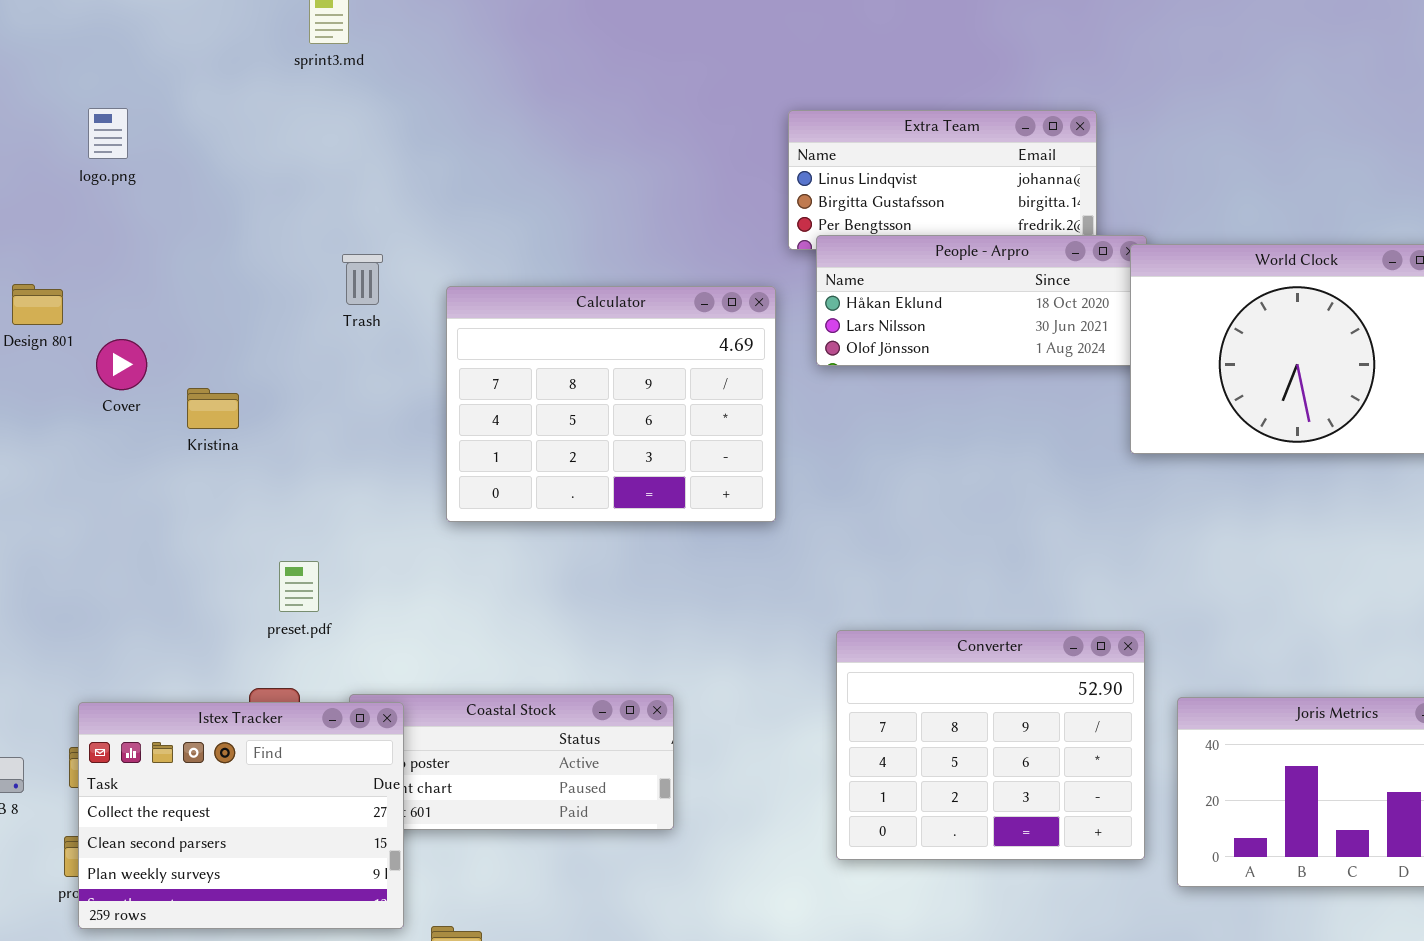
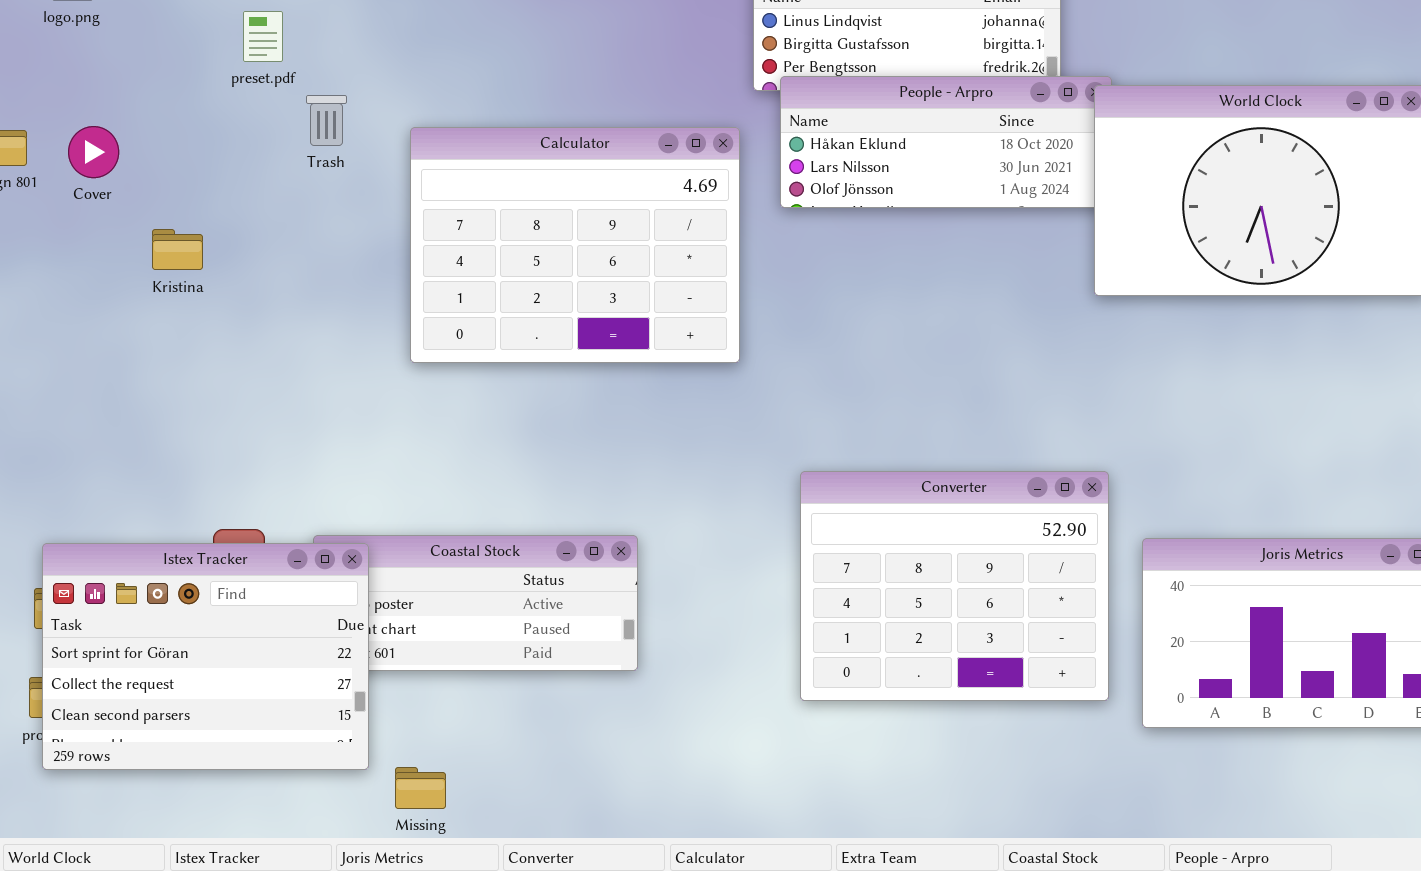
Cover: [96,339,147,390] -> [68,126,119,178], moved
preset.pdf: [279,561,319,612] -> [243,11,283,62], moved
Istex Tracker: [78,702,404,929] -> [42,543,369,770], scrolled up 1 row

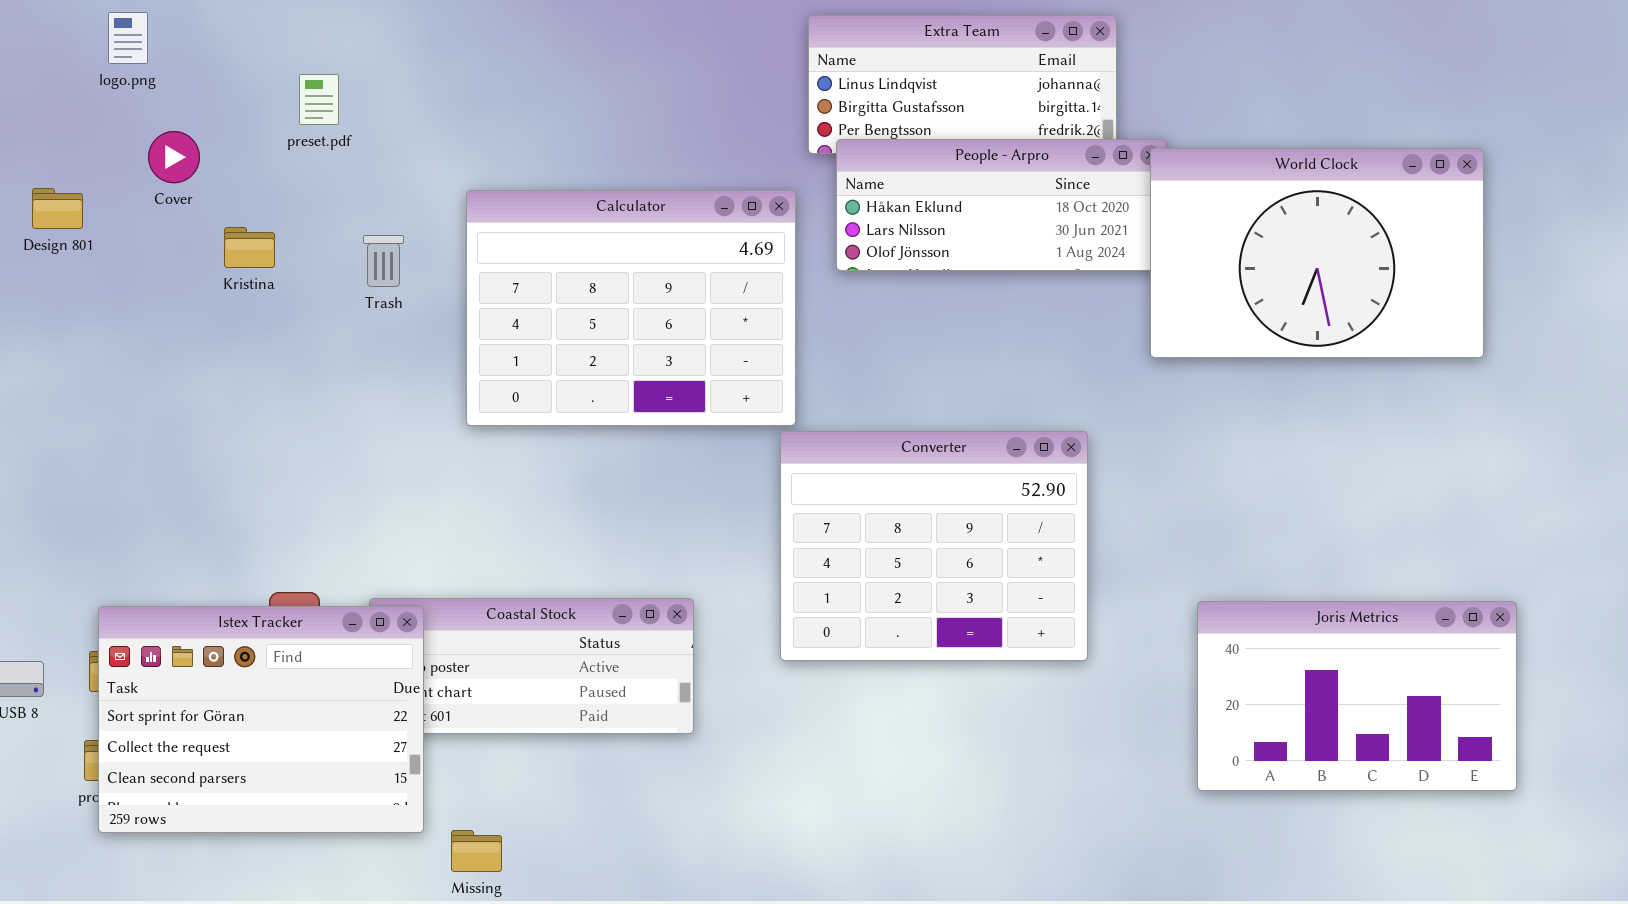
Trash: [306,95,347,146] -> [363,235,404,287], moved
Cover: [68,126,119,178] -> [148,131,200,183], moved
Kristina: [152,229,203,270] -> [224,227,275,268], moved
Converter: [800,471,1109,701] -> [780,431,1088,661], moved

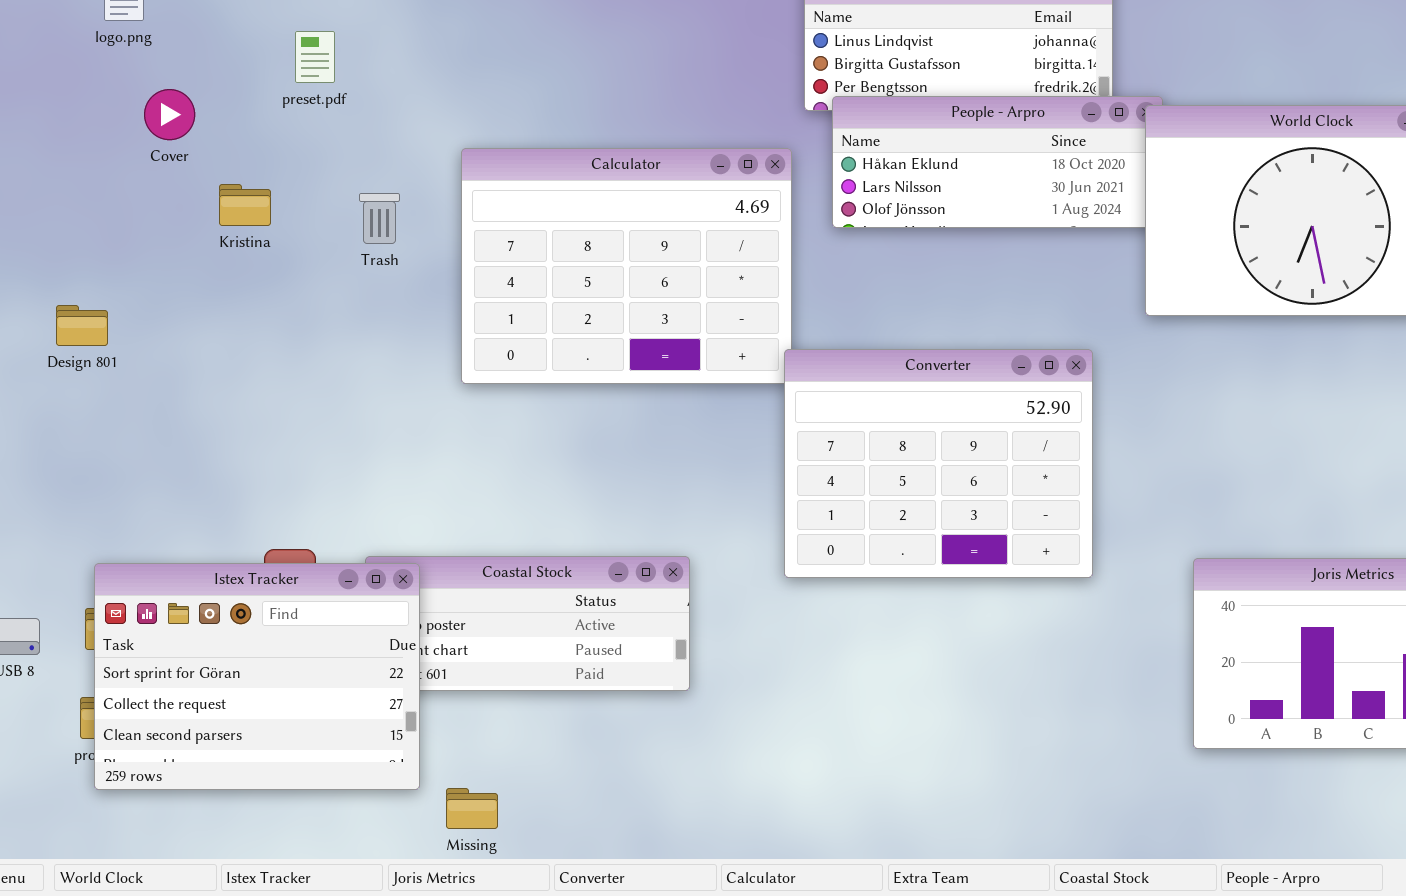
Design 801: [32,188,83,229] -> [56,305,108,346], moved
Converter: [780,431,1088,661] -> [784,349,1093,578], moved

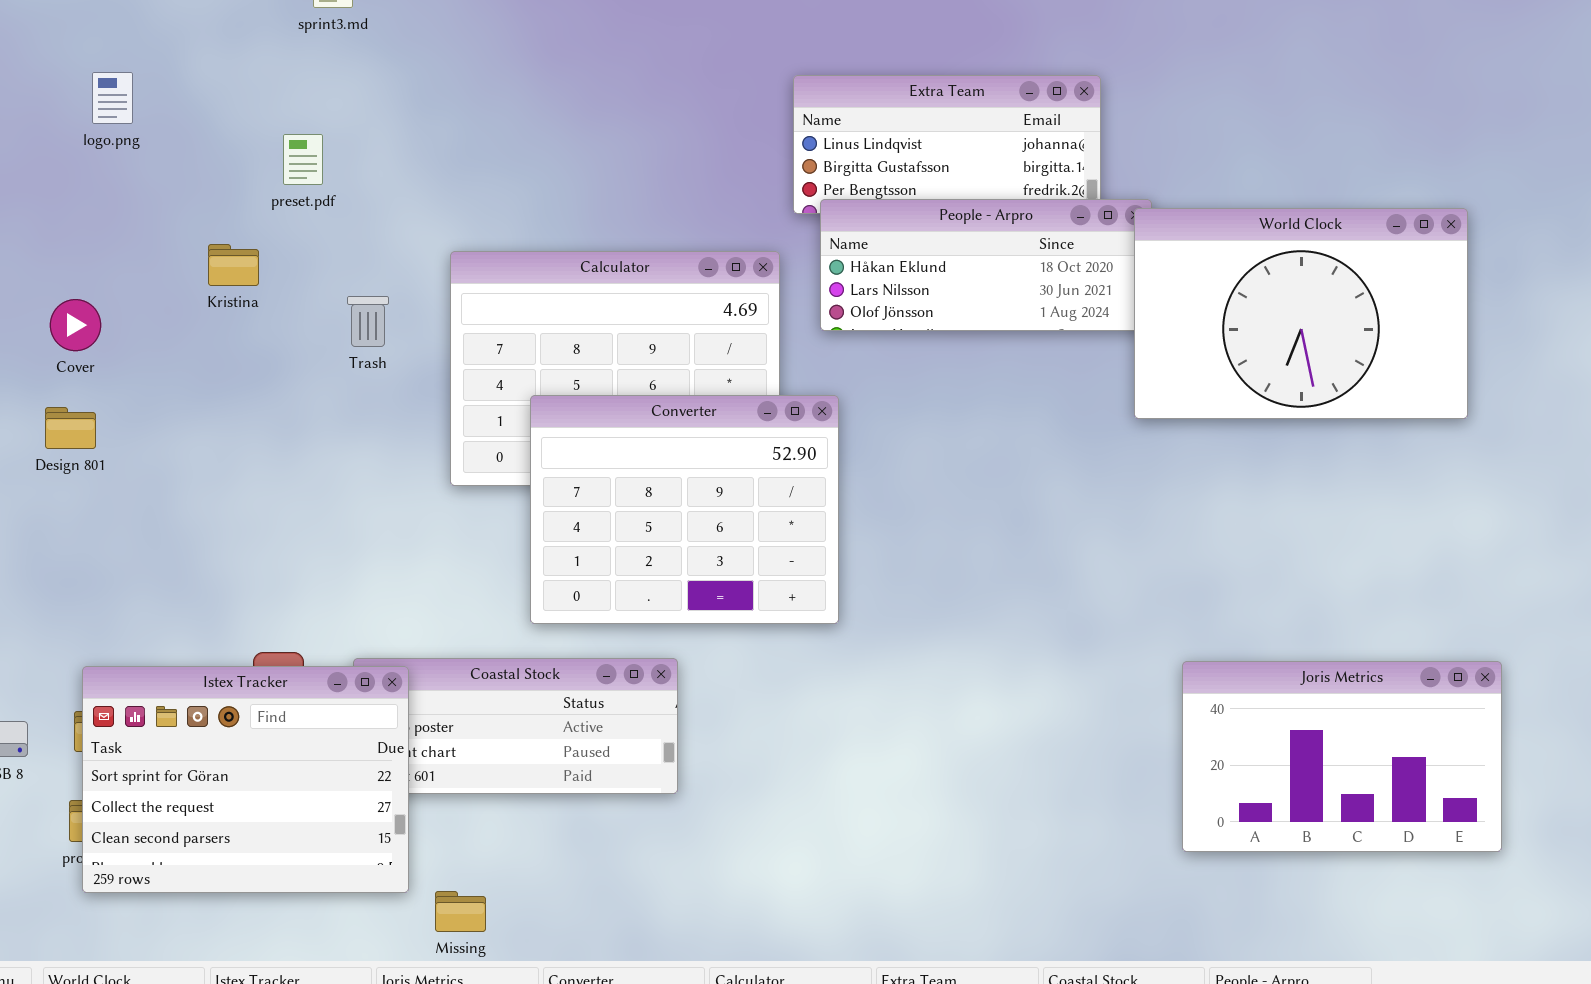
Cover: [144,89,195,140] -> [50,299,101,351], moved
Kristina: [219,184,271,226] -> [208,244,259,286], moved
Converter: [784,349,1093,578] -> [530,395,839,624], moved

